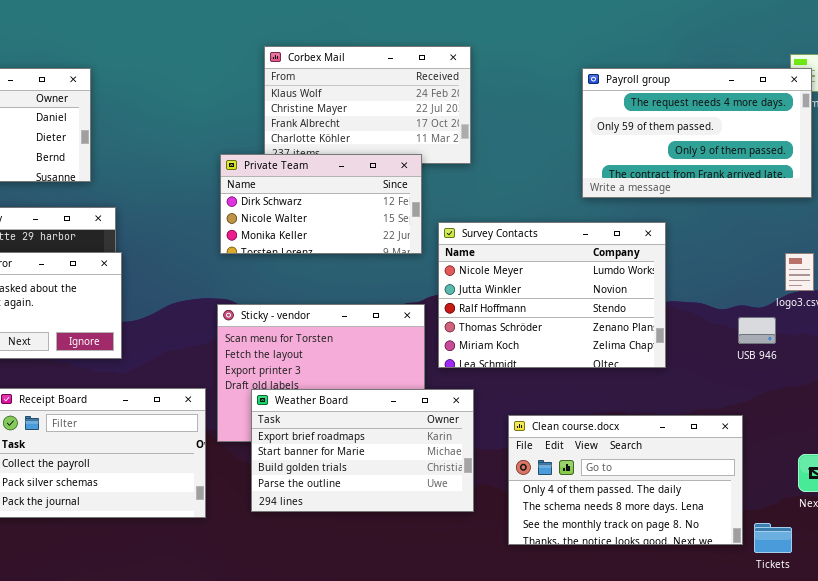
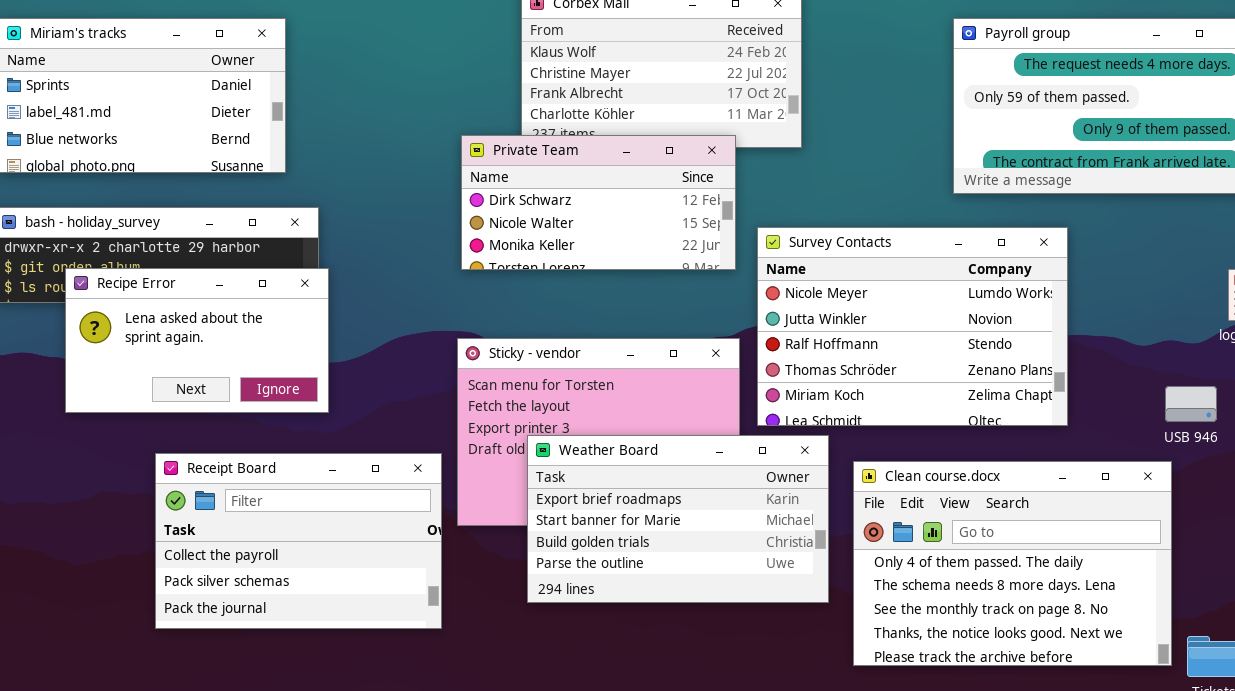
USB 946: [738,317,776,344] -> [1165,386,1217,422], moved
Weather Board: [251,389,474,512] -> [527,435,829,603], moved
Clean course.docx: [508,415,743,545] -> [853,461,1172,666], resized

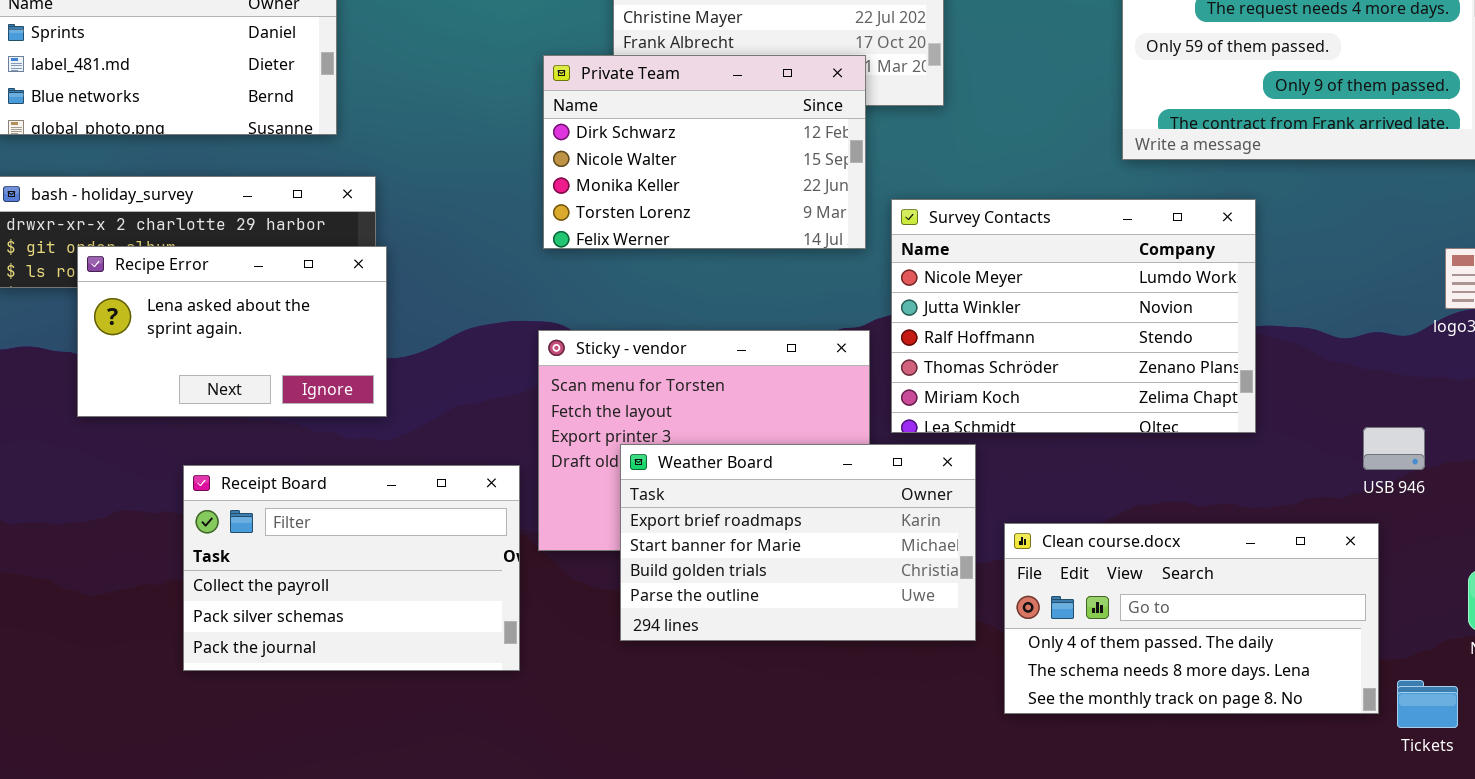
Private Team: [461,135,736,270] -> [543,55,866,249], resized
USB 946: [1165,386,1217,422] -> [1363,427,1425,470], moved
Clean course.docx: [853,461,1172,666] -> [1004,523,1379,714], resized

